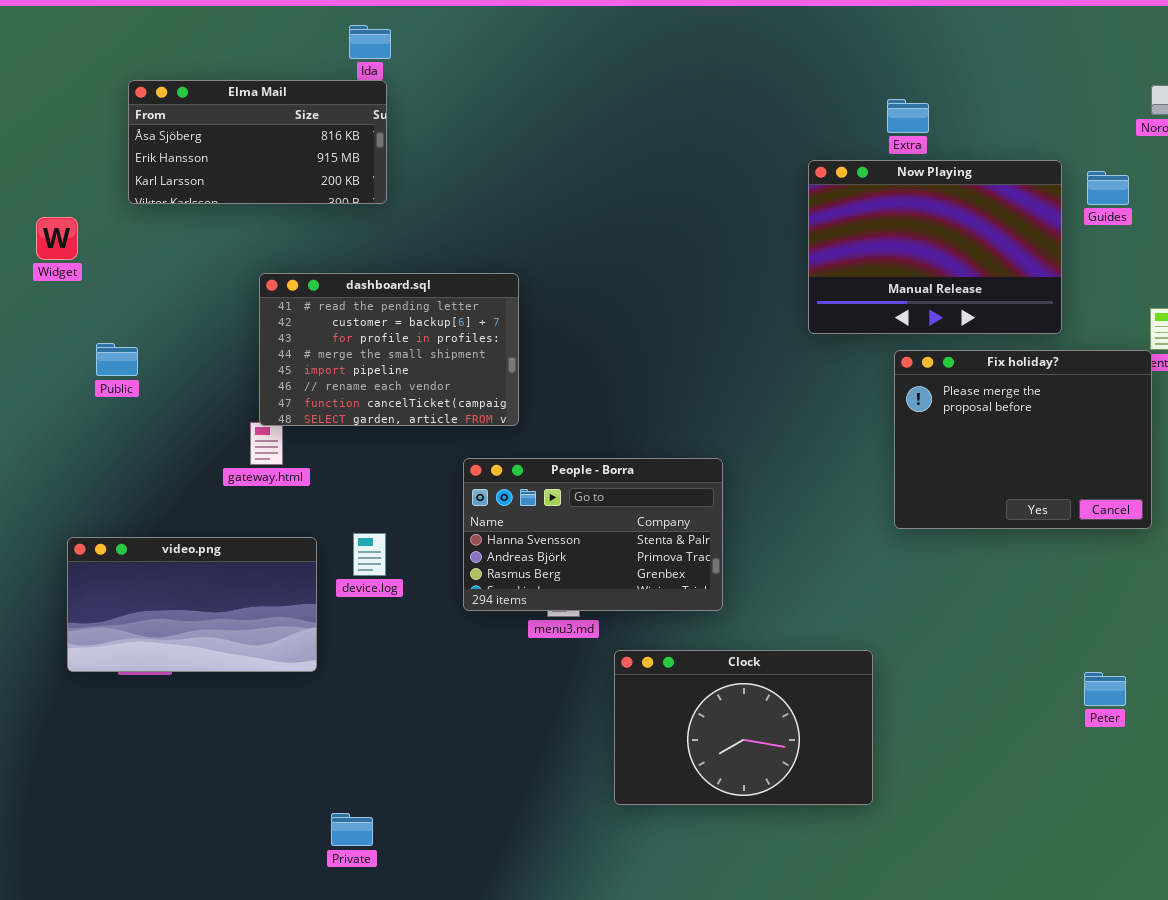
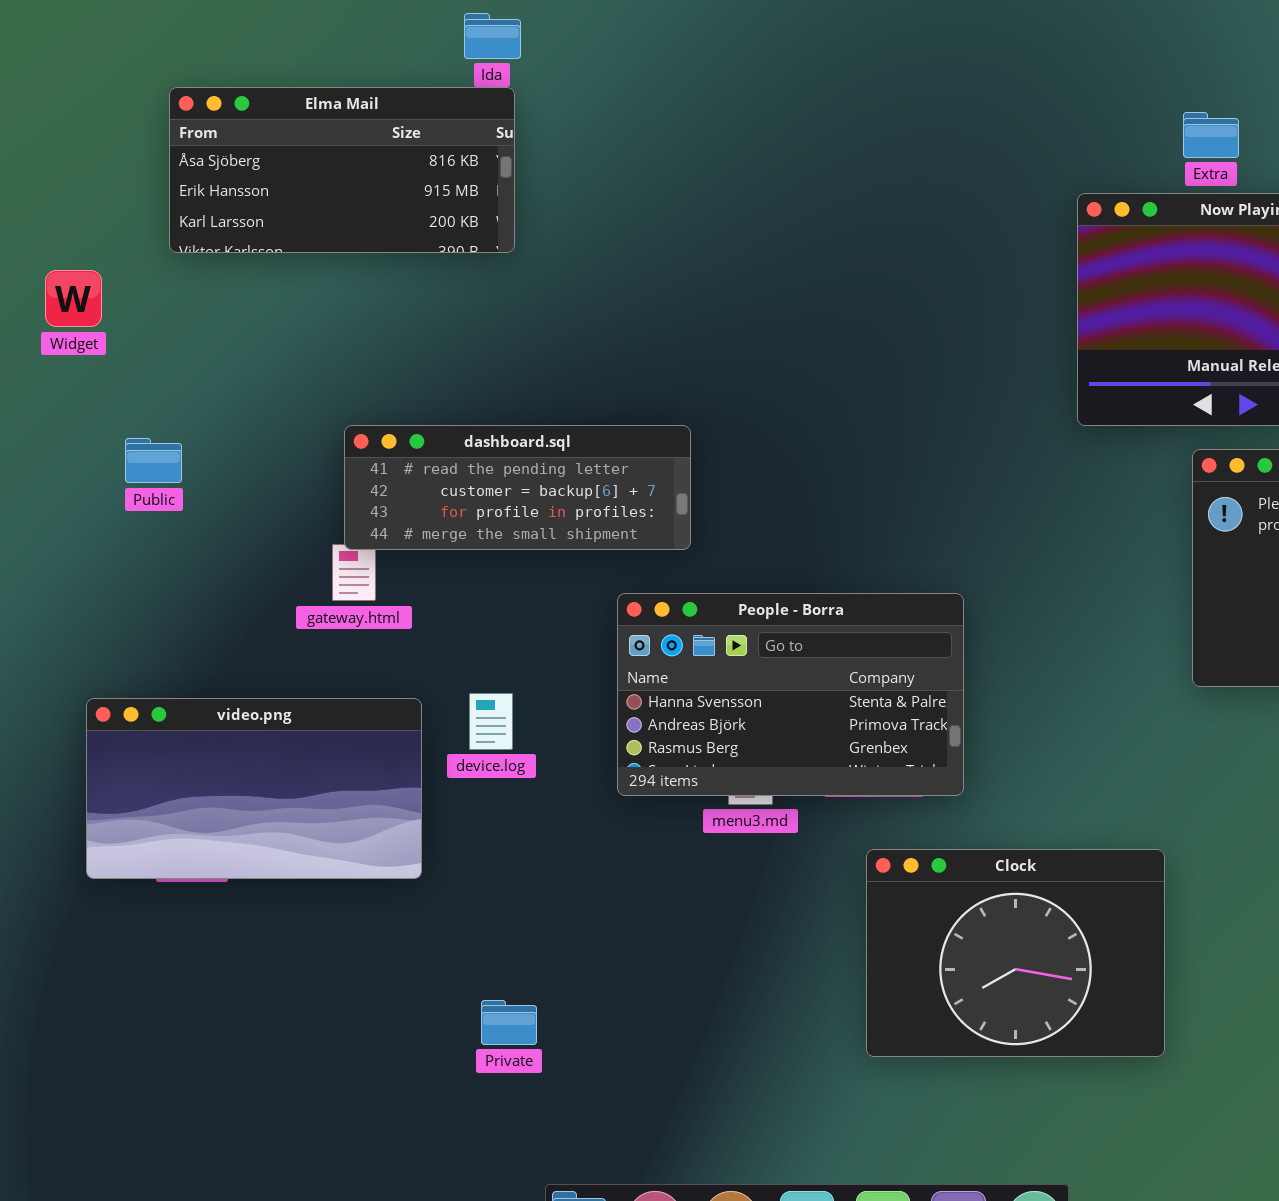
dashboard.sql: [259,273,519,426] -> [344,425,691,550], resized
Clock: [614,650,873,805] -> [866,849,1165,1057], resized
Private: [331,813,373,846] -> [481,1000,537,1045], moved

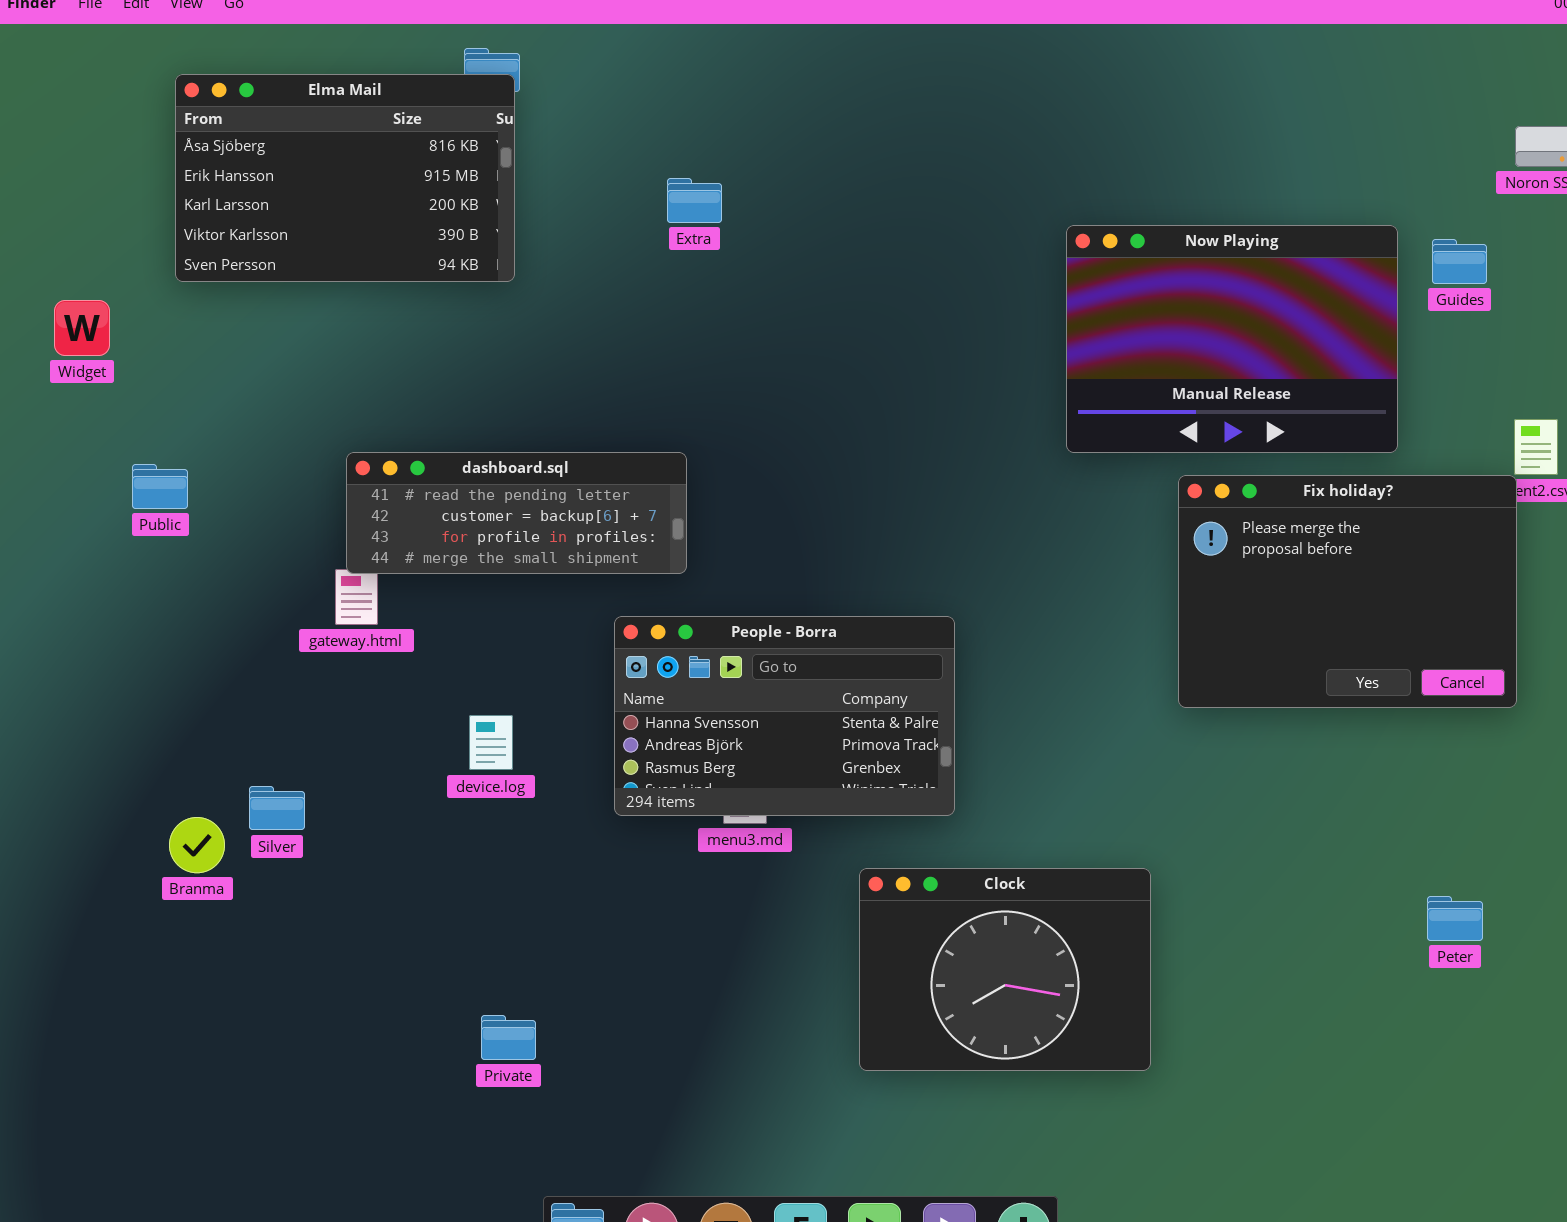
Elma Mail: [169,87,515,253] -> [175,74,515,282], resized
Extra: [1183,112,1239,158] -> [667,178,722,223], moved
video.png: [86,698,422,879] -> none, closed

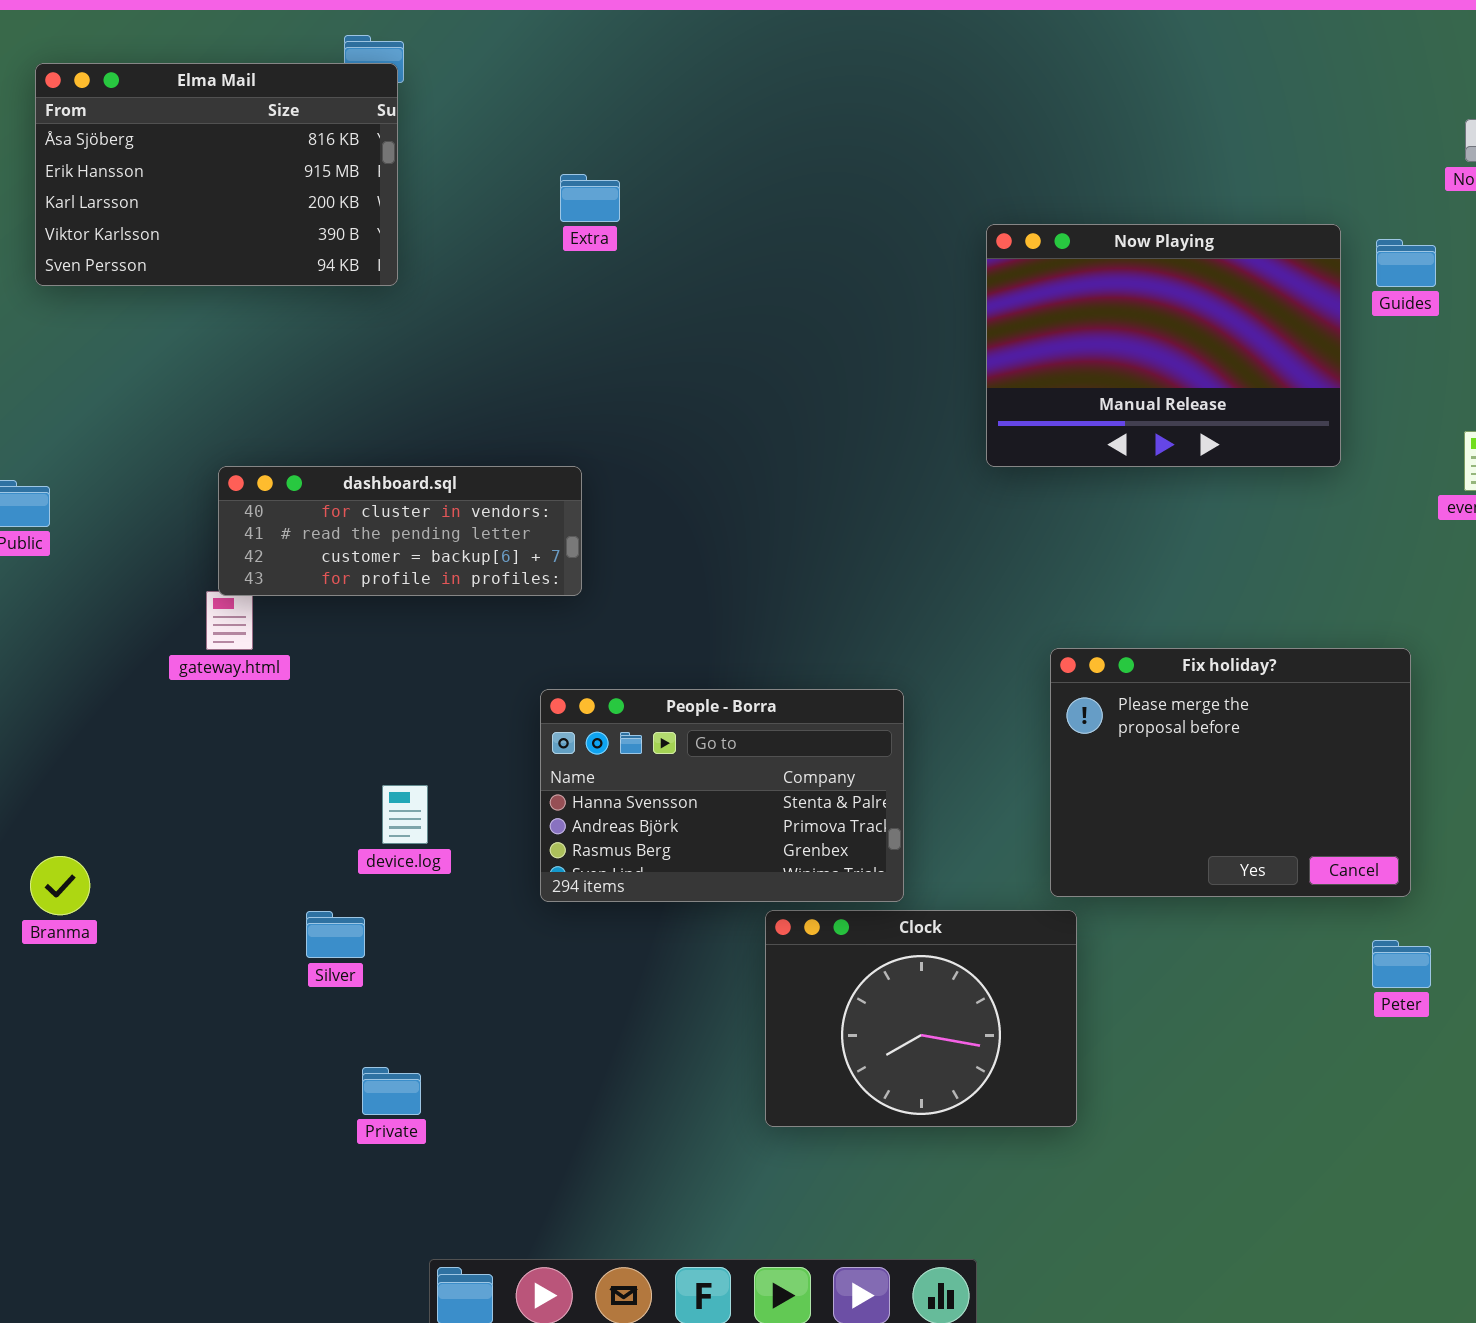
dashboard.sql: [346,452,687,574] -> [218,466,582,596], scrolled up 1 row
Fix holiday?: [1178,475,1517,708] -> [1050,648,1411,897], moved
People - Borra: [614,616,955,816] -> [540,689,904,902], moved
device.log: [469,715,513,770] -> [382,785,428,844], moved
Silver: [249,786,305,830] -> [306,911,365,958], moved

